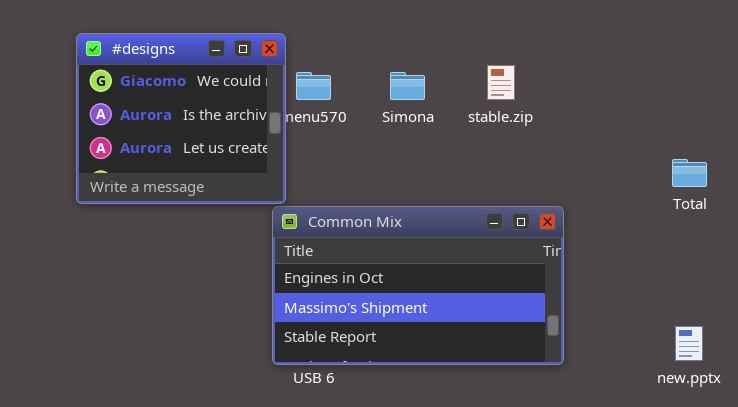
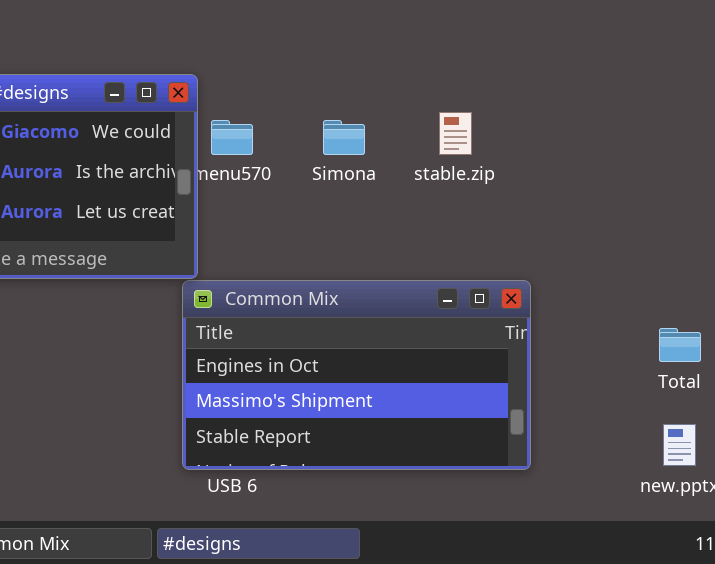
Total: [672,159,707,187] -> [659,328,701,362], moved

